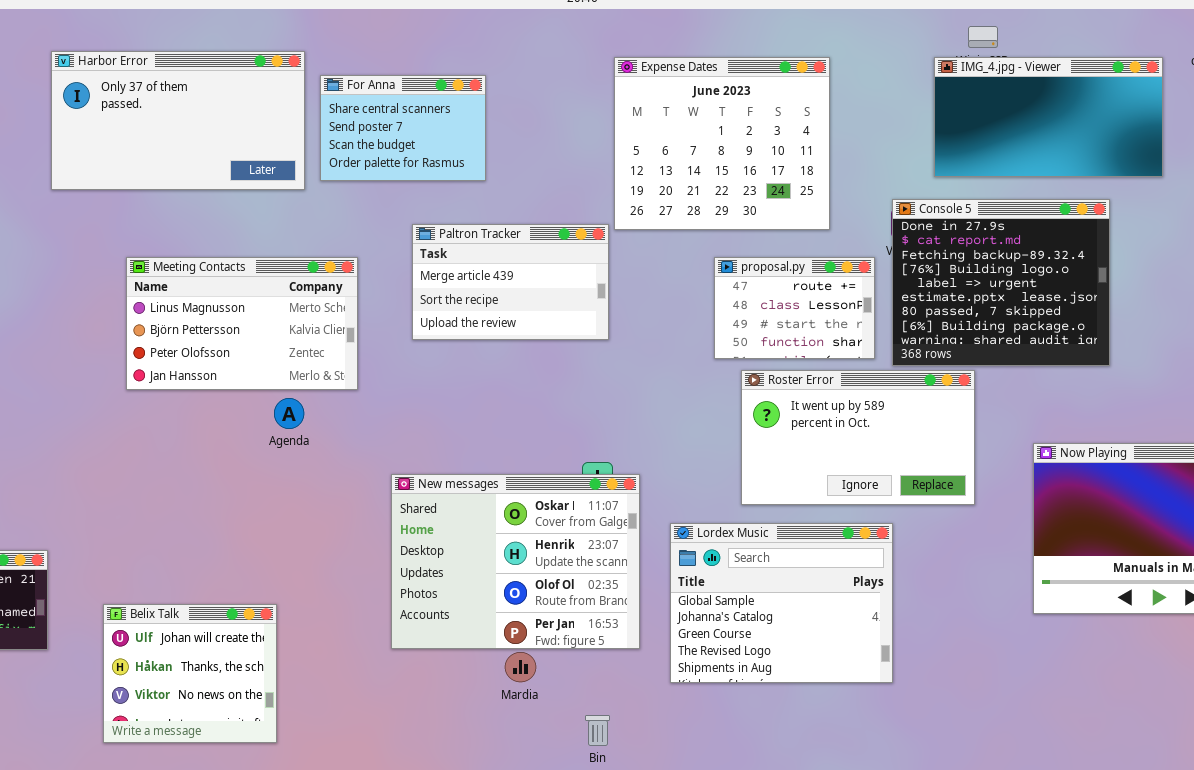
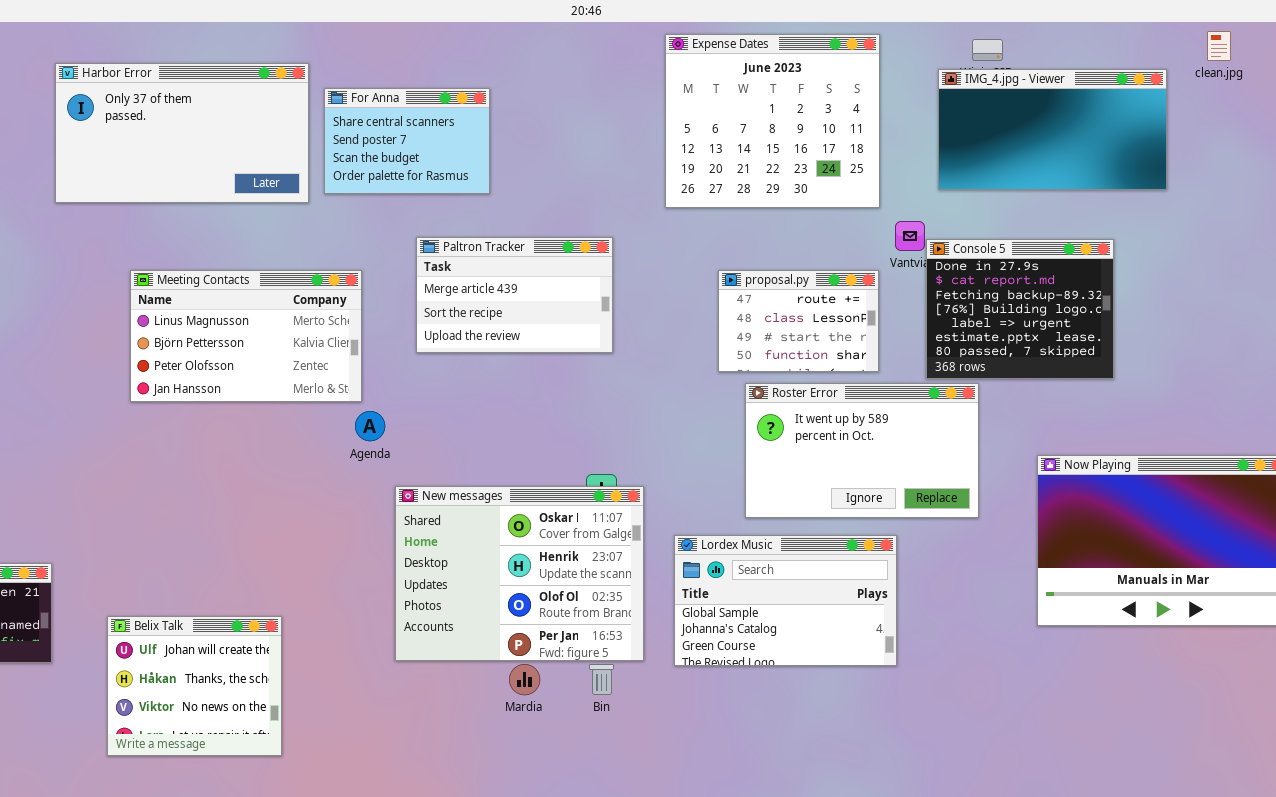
Expense Dates: [614,57,830,230] -> [665,34,880,208], moved
Console 5: [892,199,1110,366] -> [926,239,1114,379], resized
Agenda: [274,398,304,429] -> [355,411,385,441], moved
Lordex Music: [670,523,893,683] -> [674,535,897,666], resized
Bin: [585,715,610,746] -> [589,664,614,695], moved

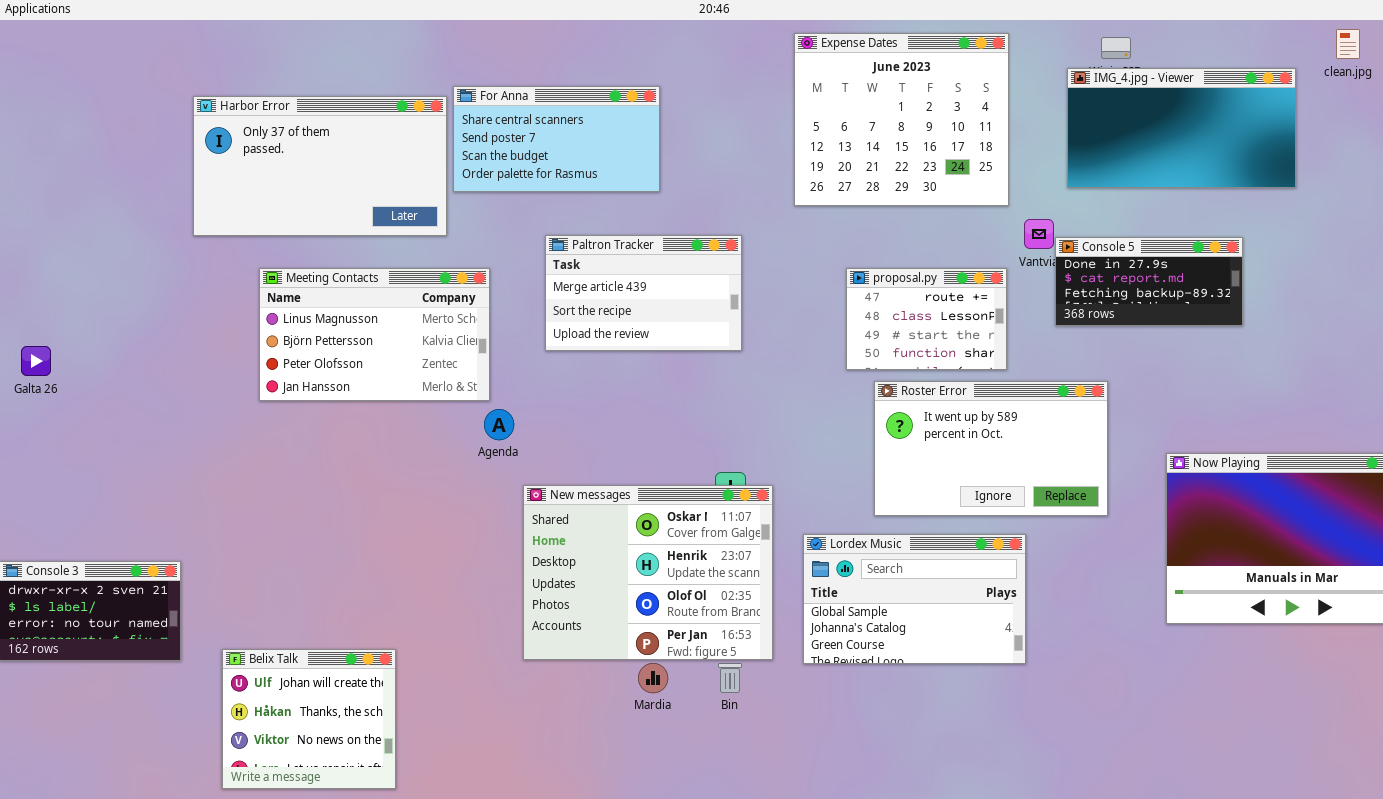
Harbor Error: [55,63,309,203] -> [193,96,447,236], moved
For Anna: [324,88,490,194] -> [453,86,660,192], resized
Console 5: [926,239,1114,379] -> [1055,237,1243,326], resized
Belix Talk: [107,616,282,756] -> [222,649,396,789], moved

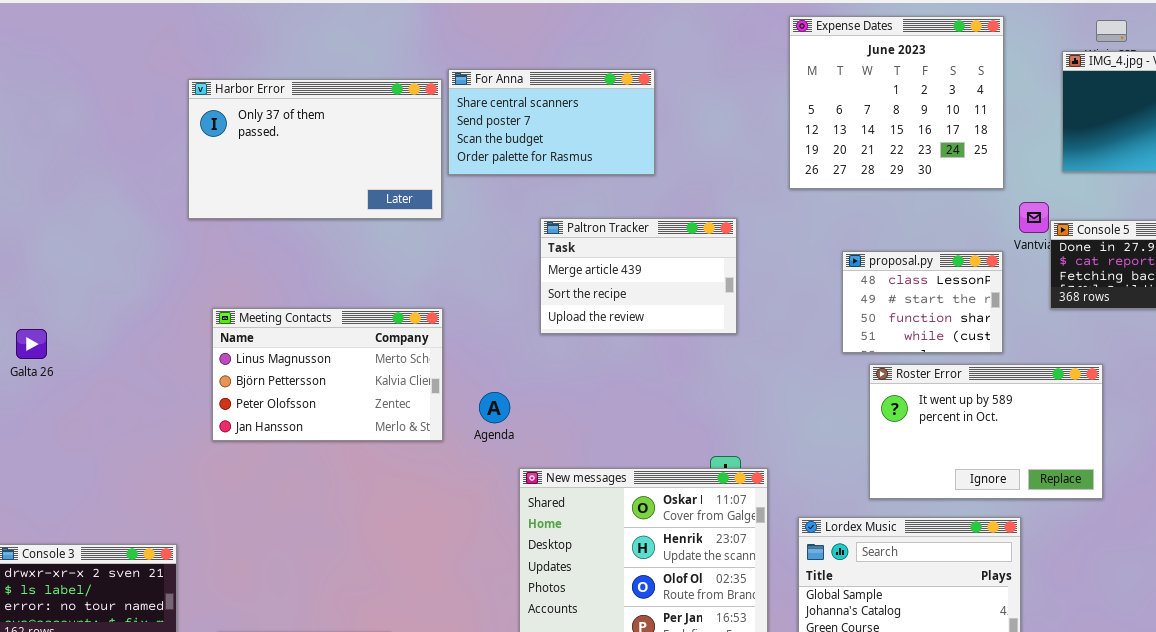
Meeting Contacts: [259,268,490,401] -> [212,308,443,441], moved
proposal.py: [846,268,1007,370] -> [842,251,1003,353], scrolled down 1 row

